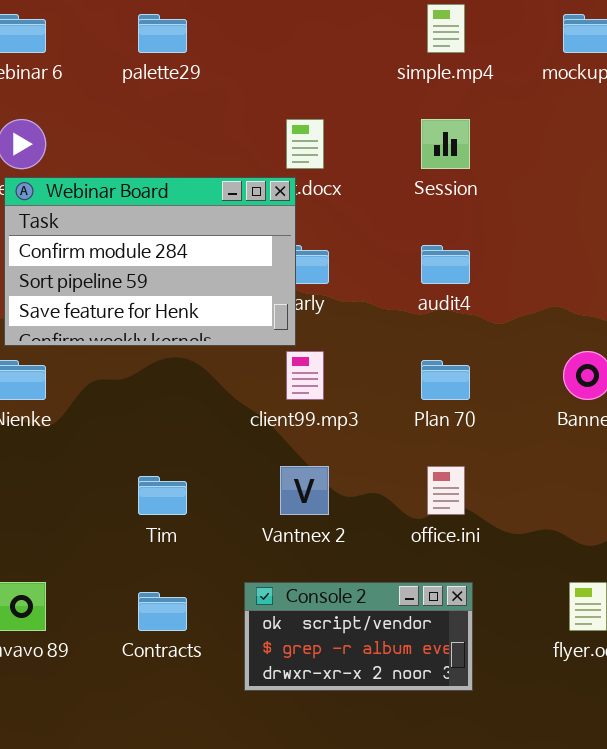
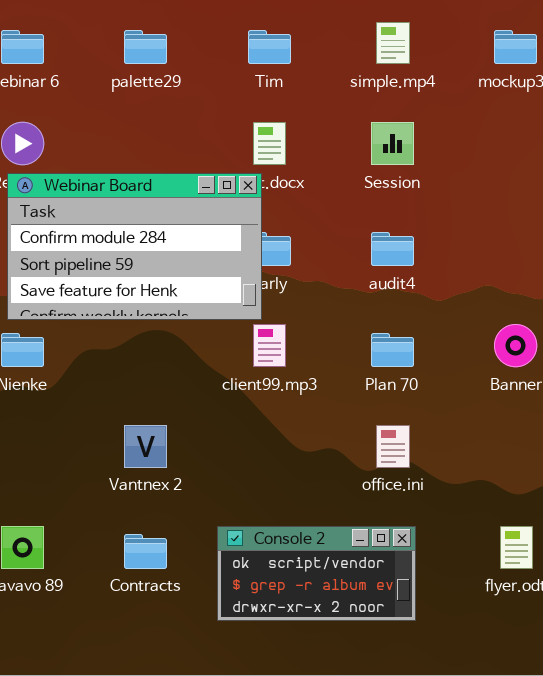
Vantnex 2: [280,466,329,515] -> [124,425,167,468], moved
Tim: [138,476,187,515] -> [248,30,291,64], moved

